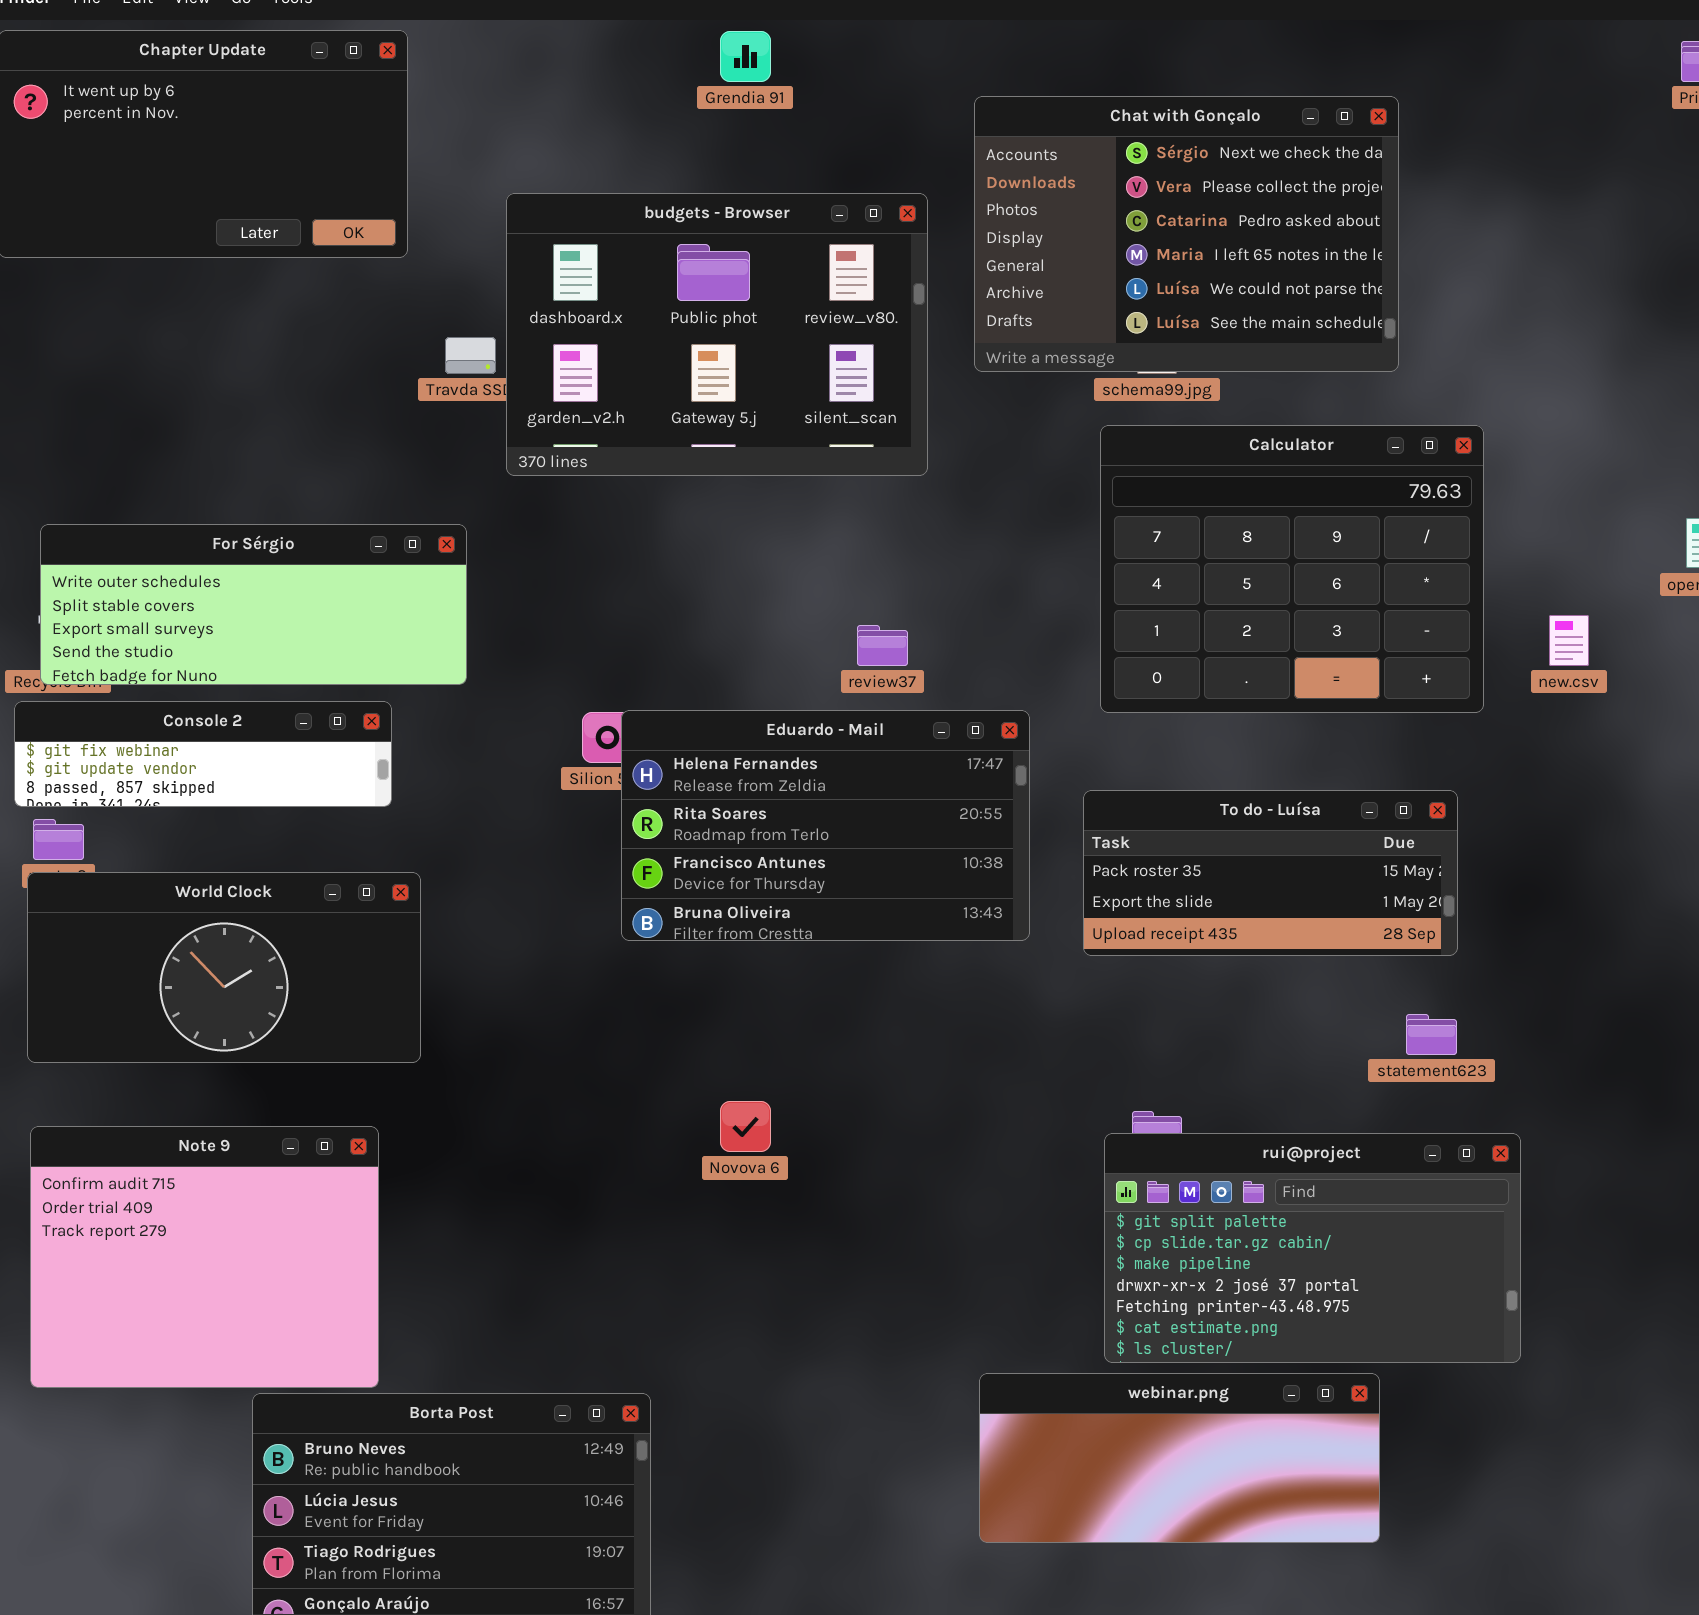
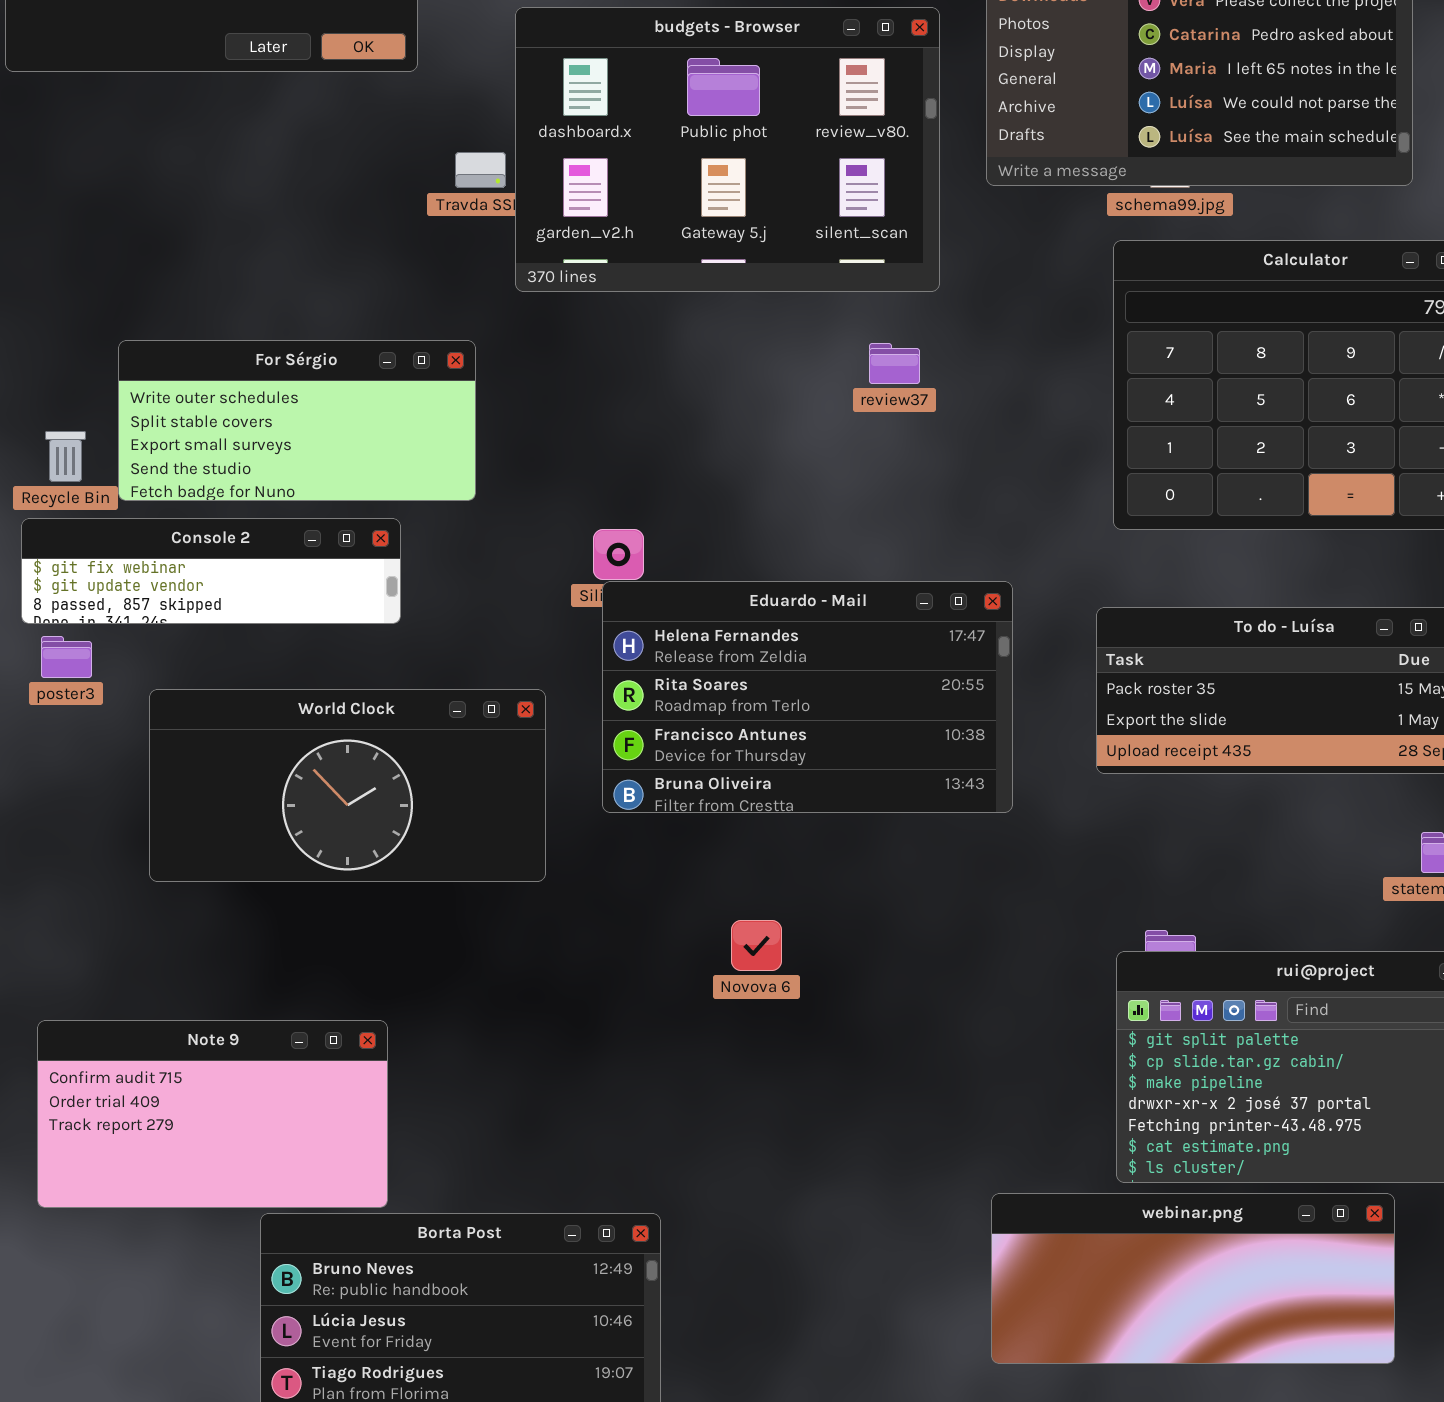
For Sérgio: [40,524,467,685] -> [118,340,476,501], resized
review37: [857,625,908,666] -> [869,343,920,384], moved
Eduardo - Mail: [621,710,1030,941] -> [602,581,1013,813], moved
World Clock: [27,872,421,1063] -> [149,689,546,882], moved
Note 9: [30,1126,379,1388] -> [37,1020,388,1208], resized

